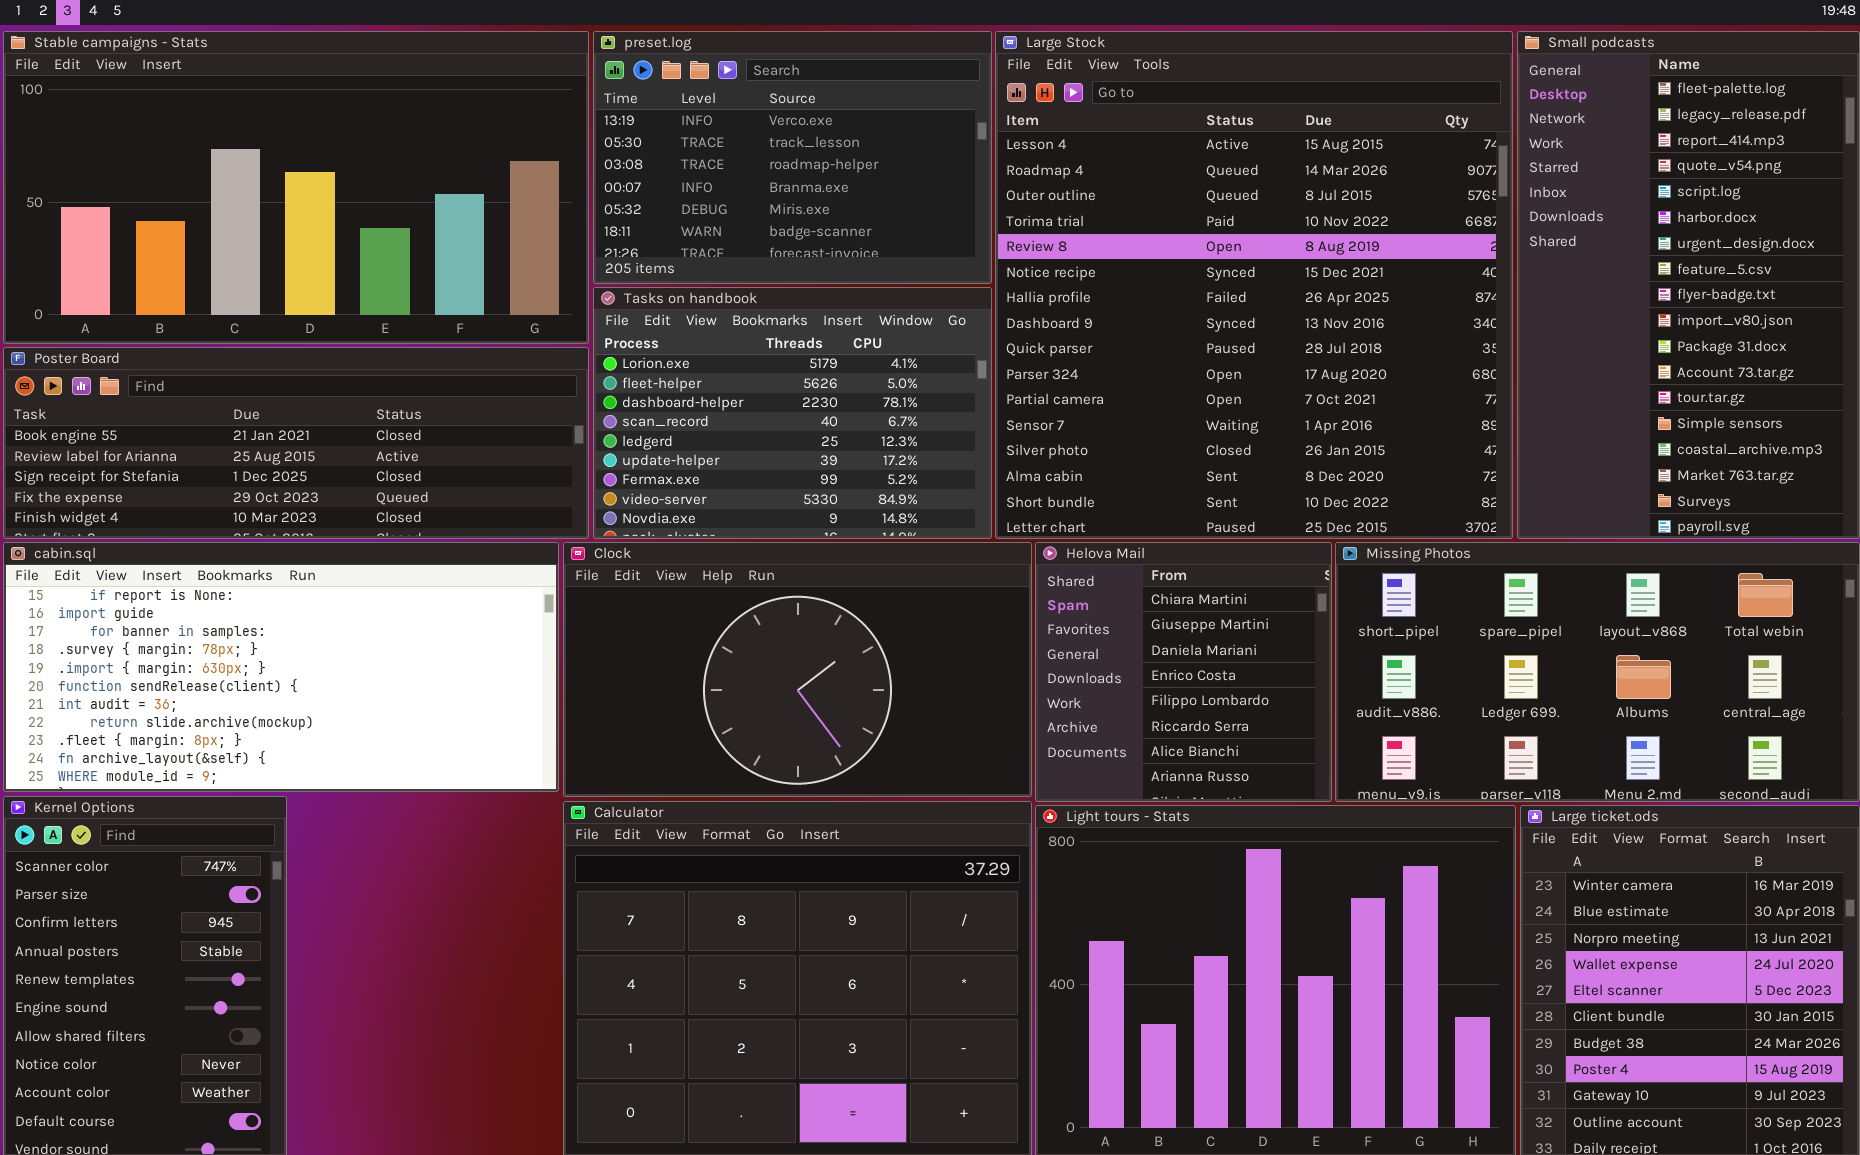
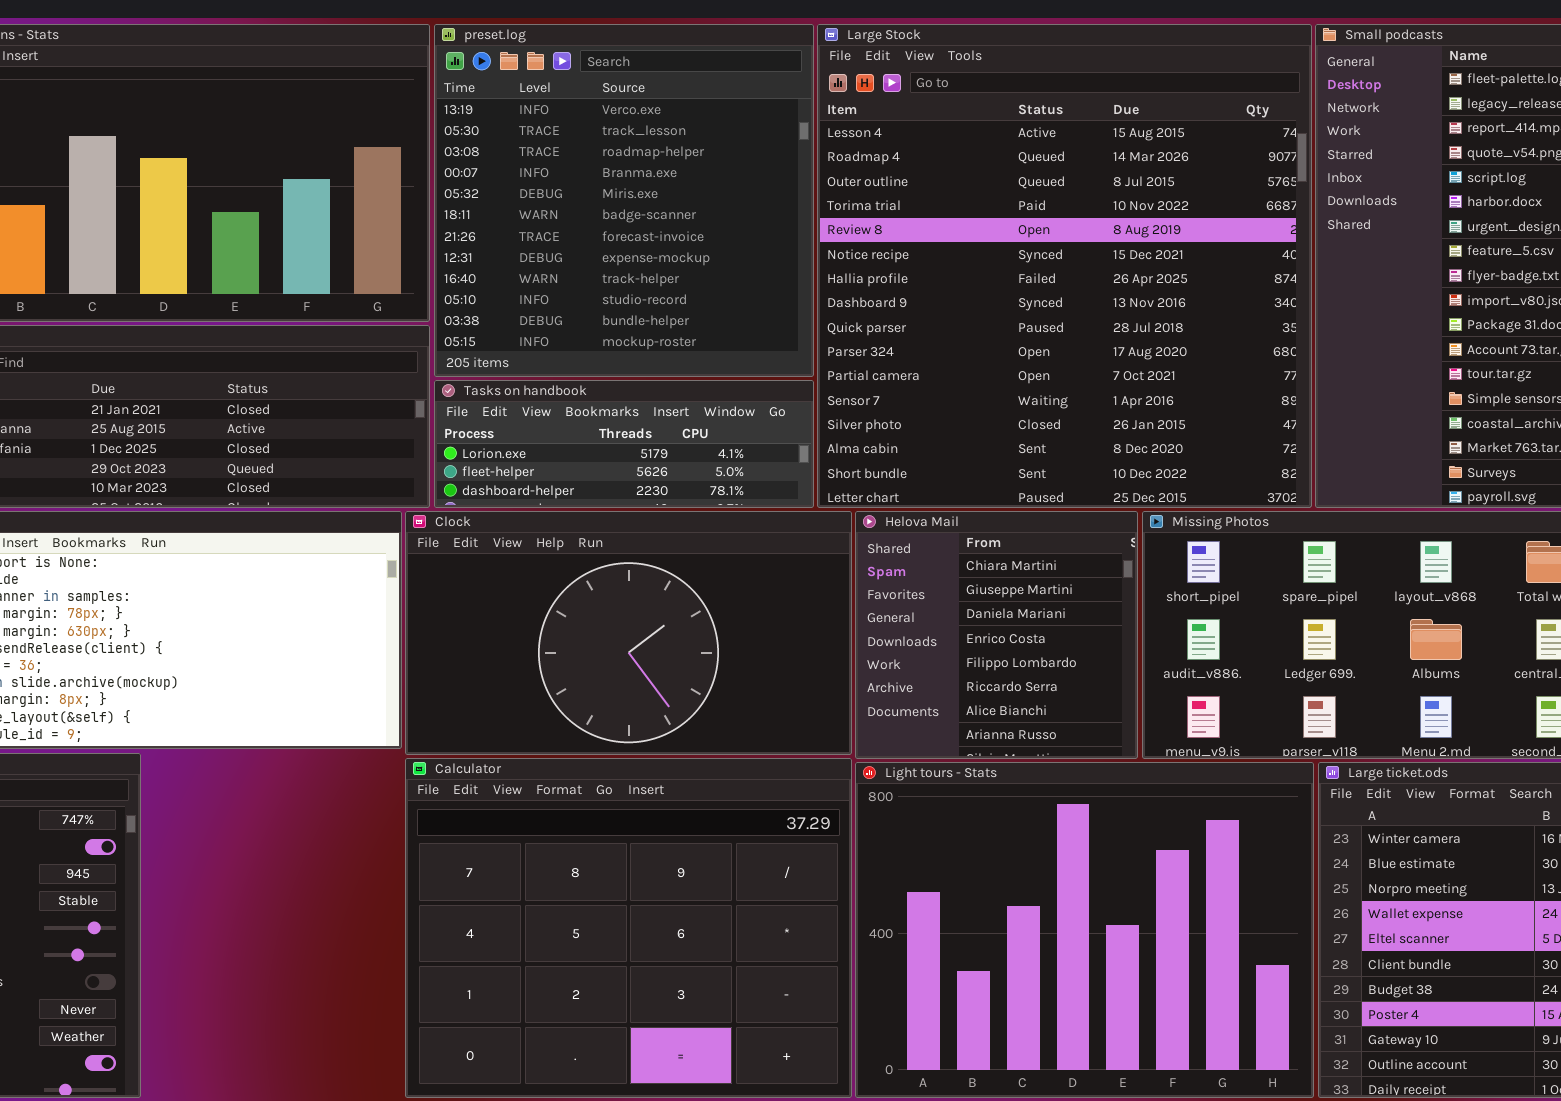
preset.log: [593,31,992,284] -> [434,24,814,377], resized
Tasks on handbook: [593,287,992,539] -> [434,380,814,508], resized

